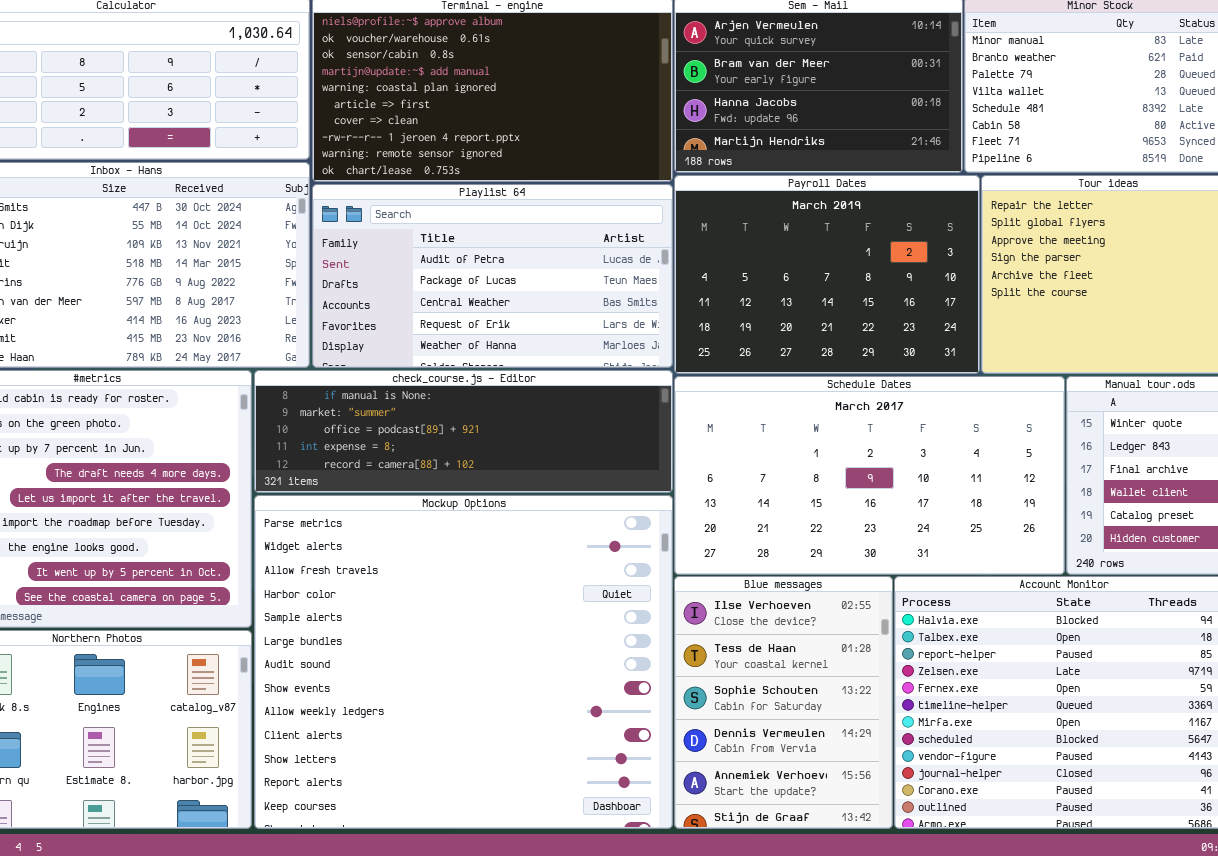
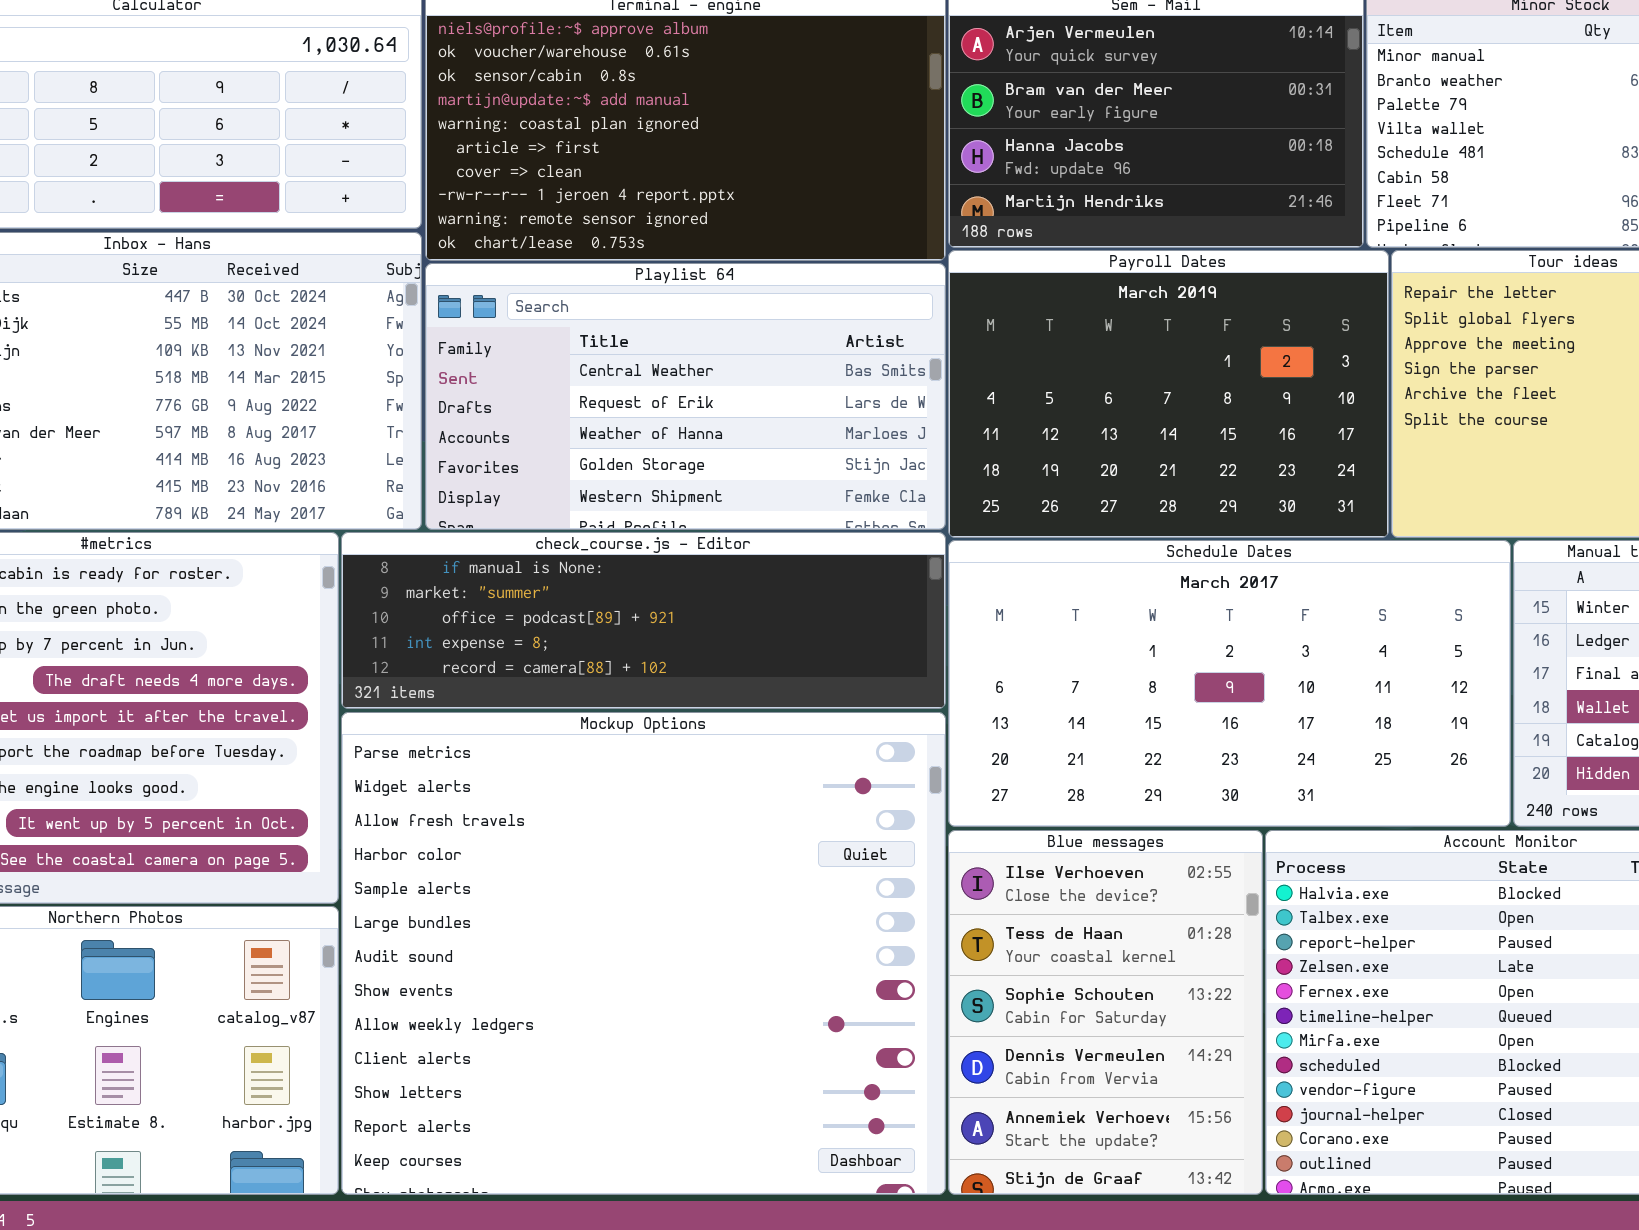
Playlist 64: [312,184,673,368] -> [425,263,946,530], scrolled down 2 rows

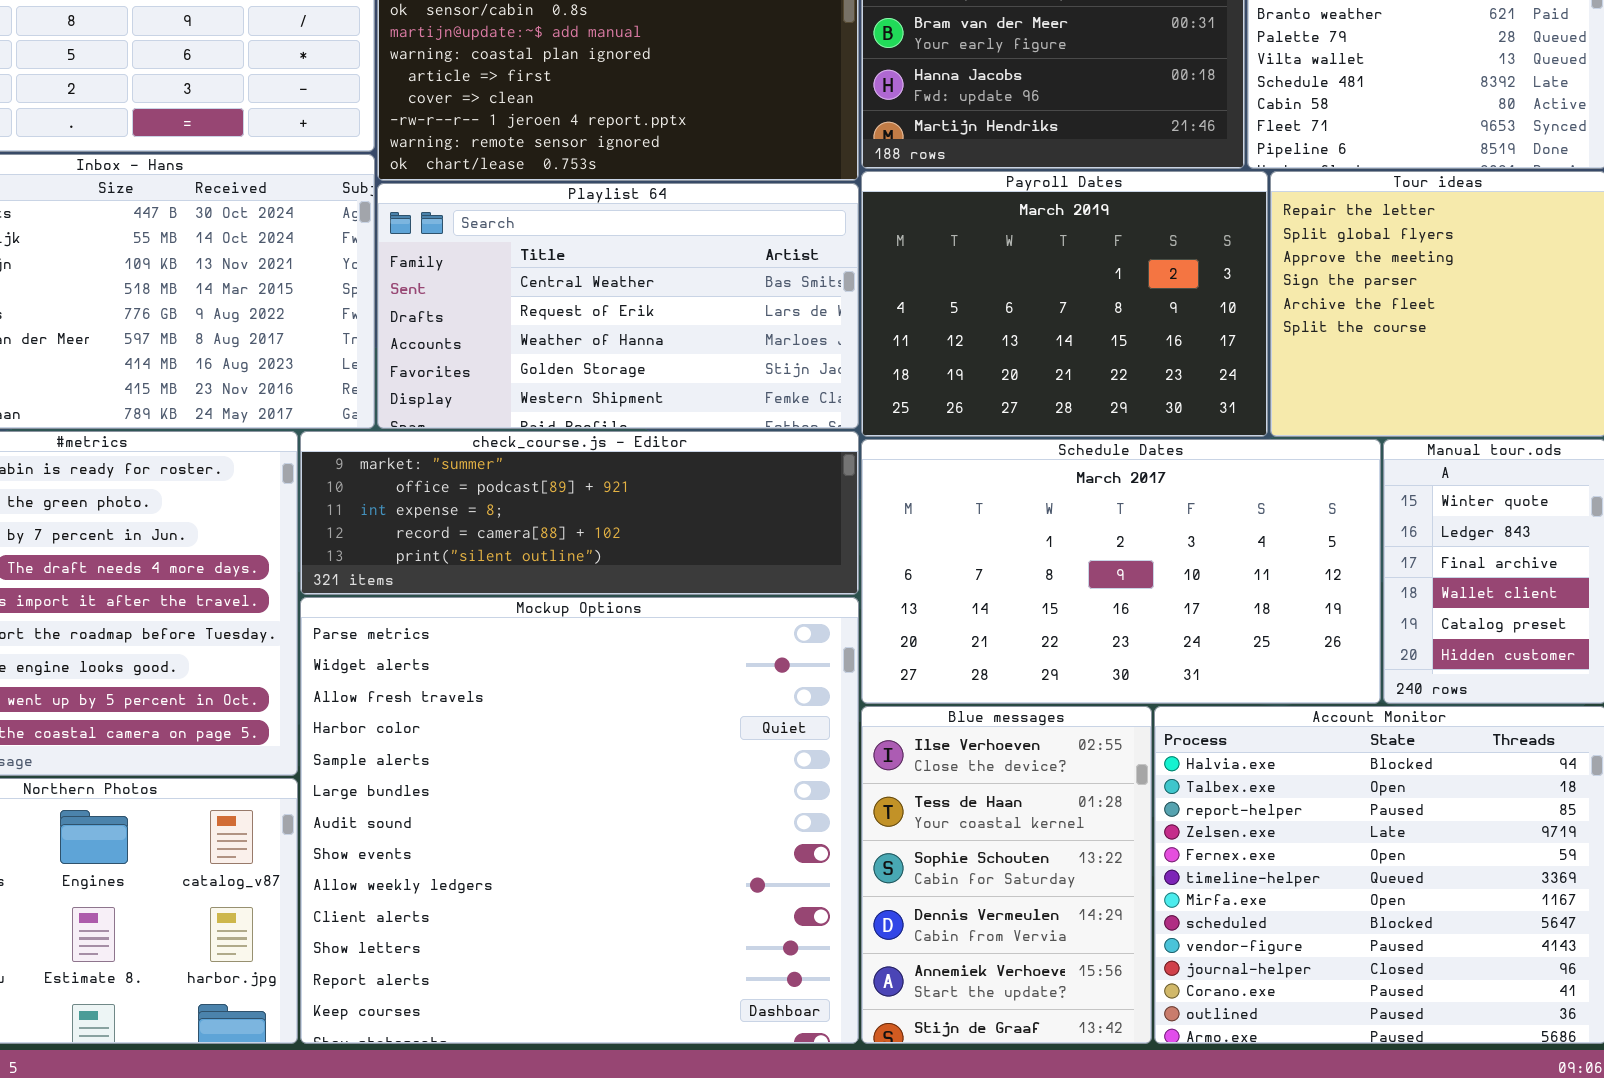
check_course.js - Editor: [341,532,946,709] -> [300,431,859,595], scrolled down 1 row

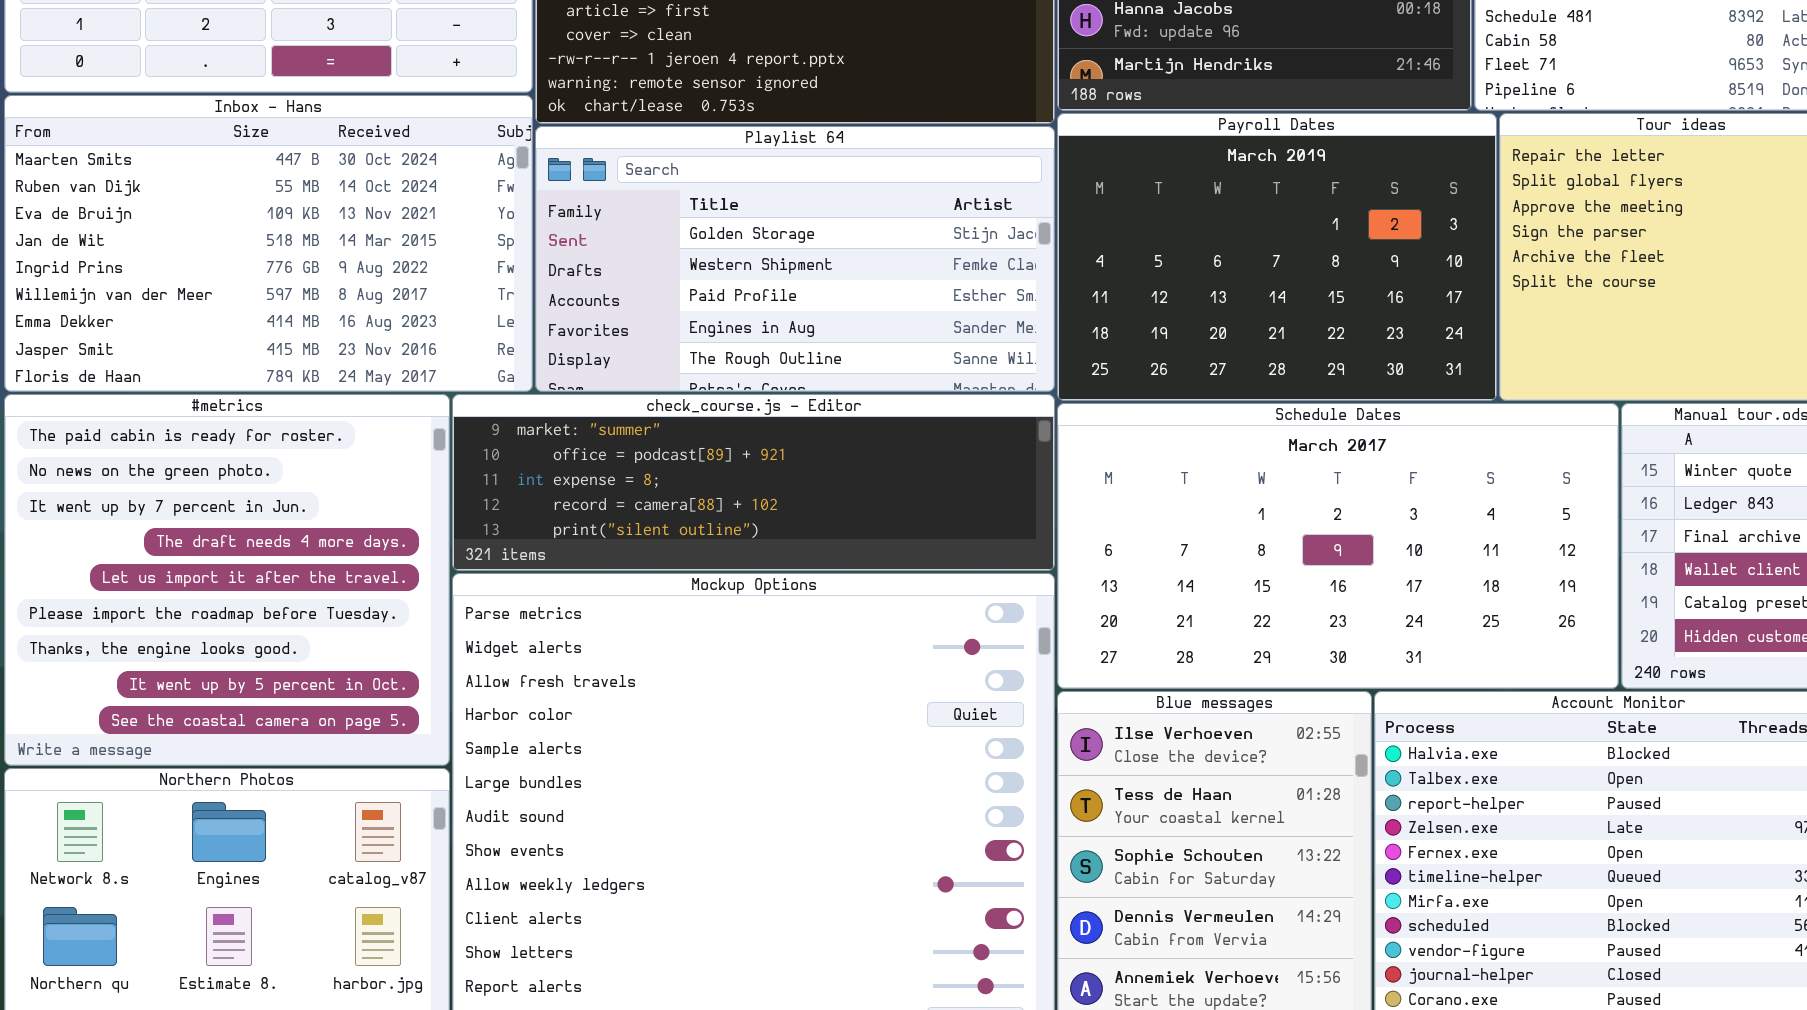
Playlist 64: [377,183,859,429] -> [535,126,1055,392], scrolled down 3 rows

